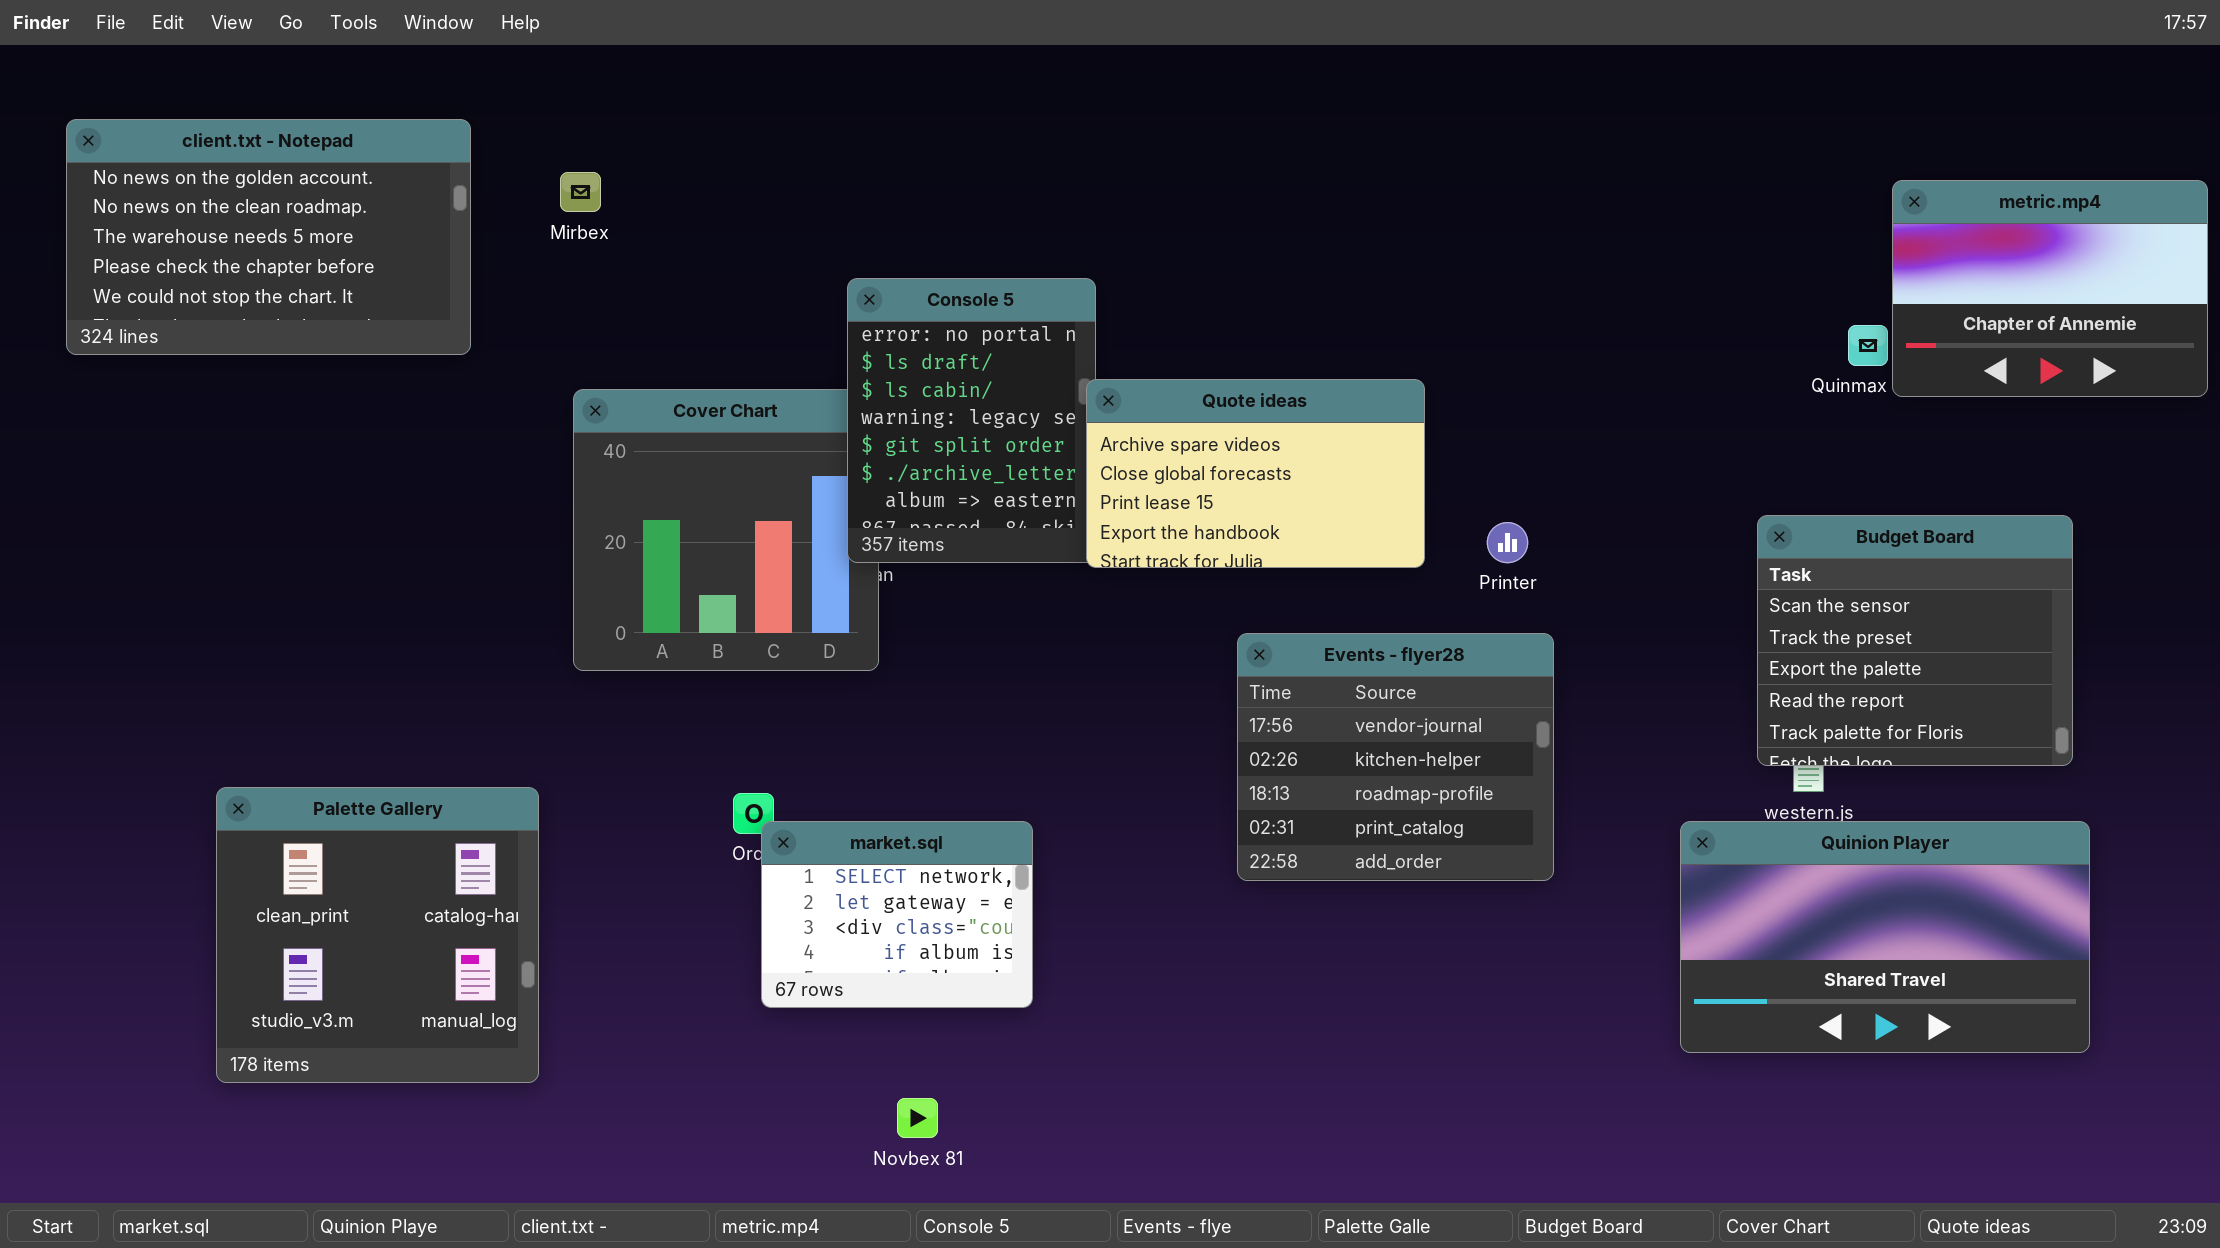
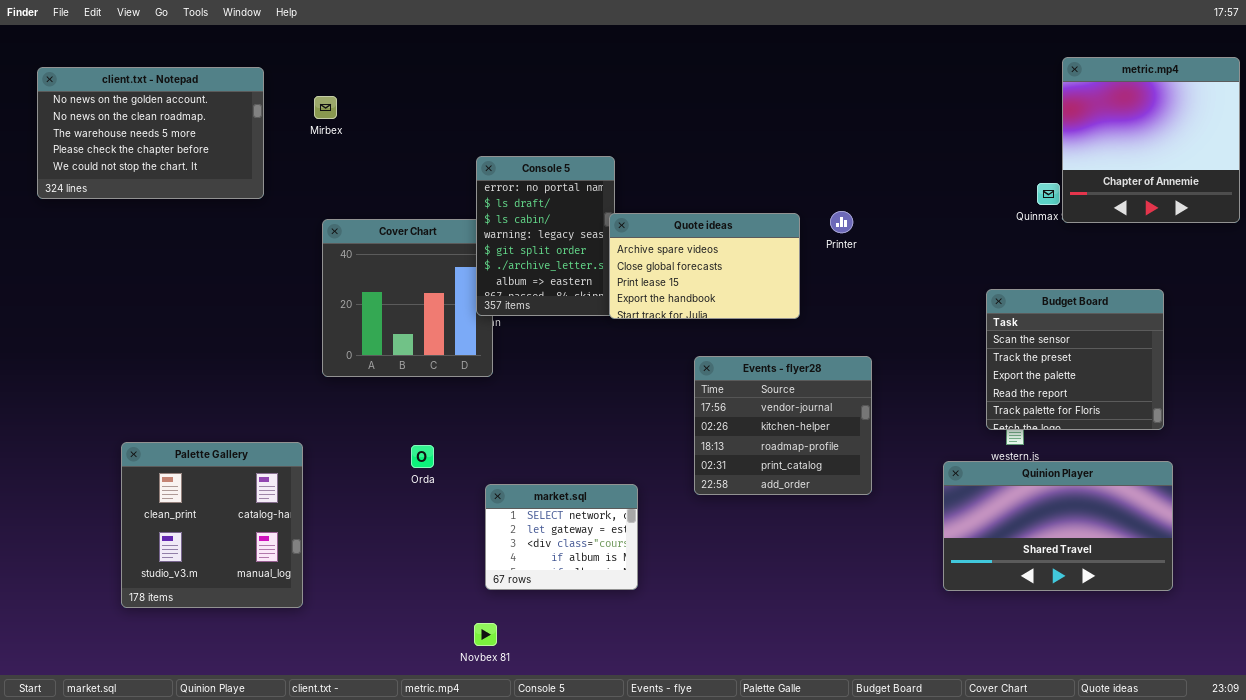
metric.mp4: [1892,180,2208,397] -> [1062,57,1240,223], resized
Printer: [1487,522,1528,563] -> [830,211,853,233], moved
market.sql: [761,821,1033,1008] -> [485,484,638,590], moved
Novbex 81: [897,1098,938,1138] -> [474,623,497,646], moved

